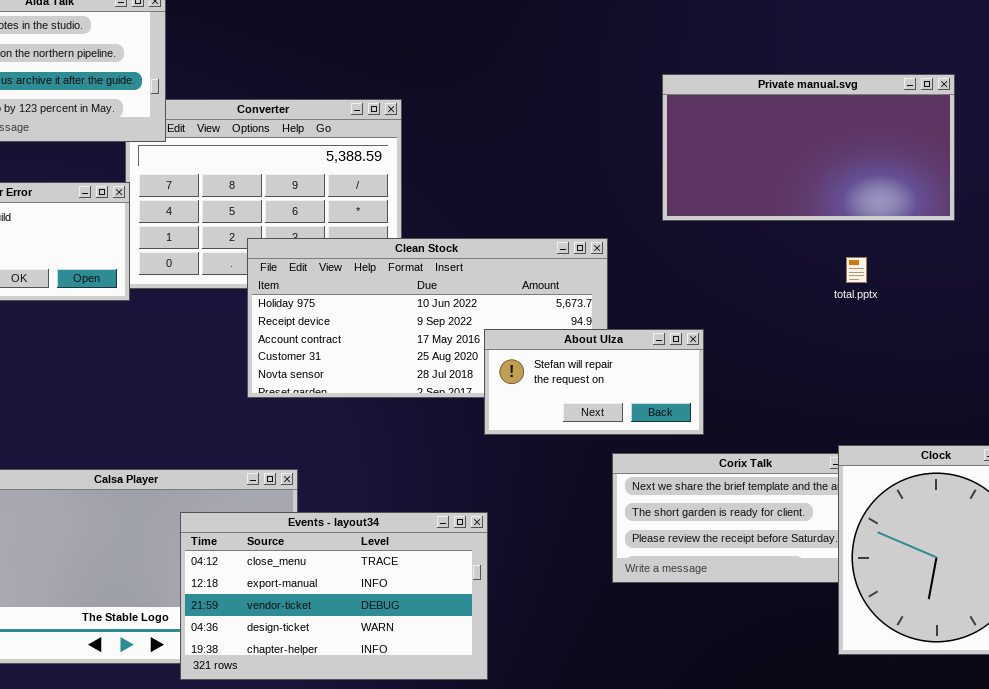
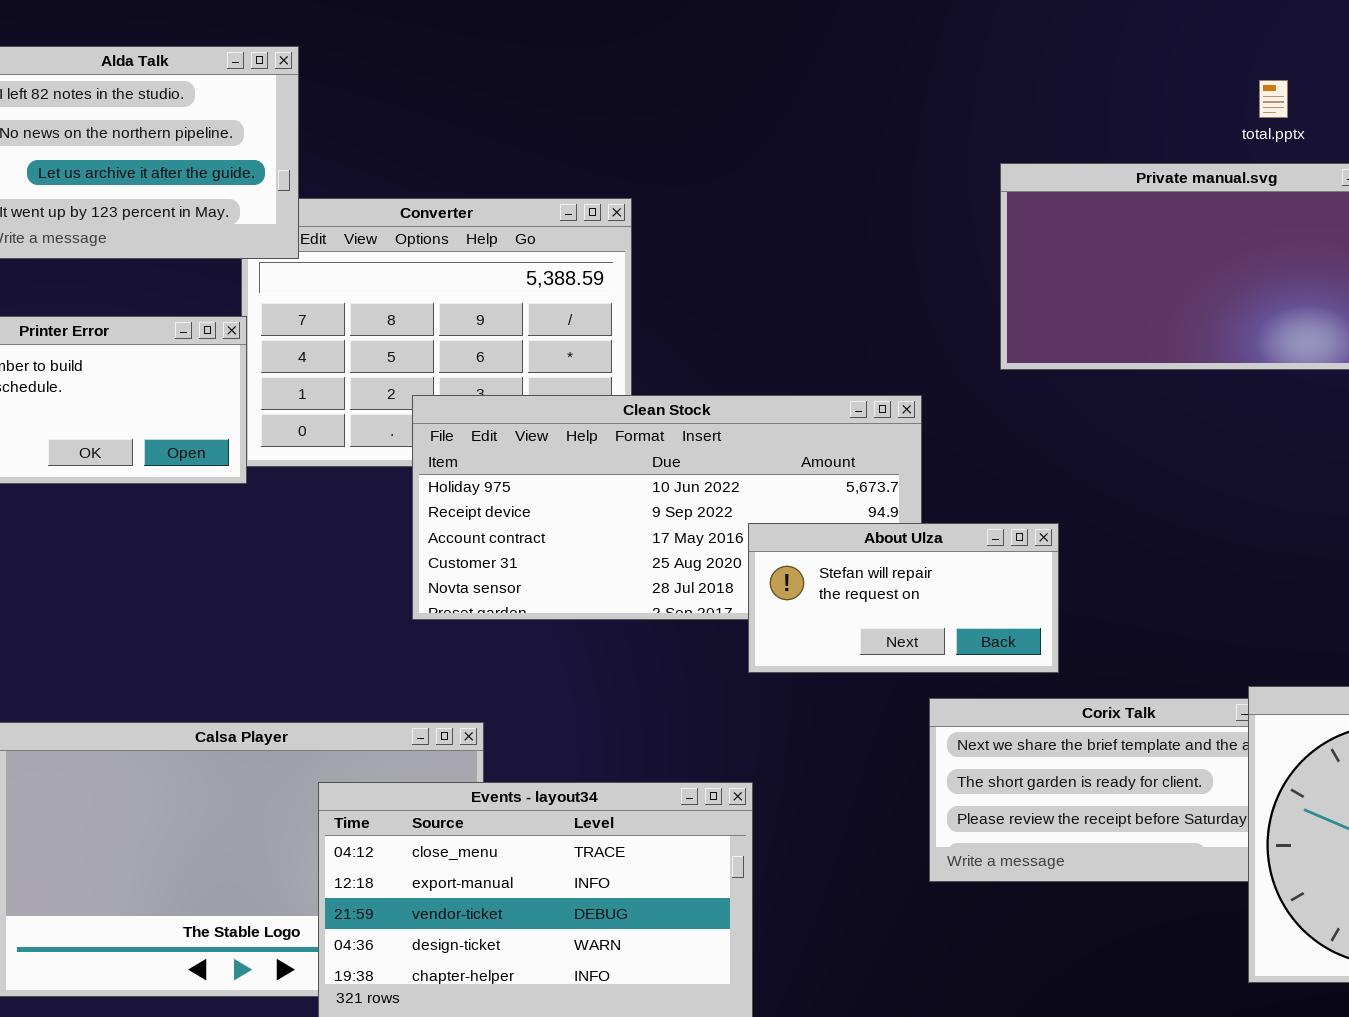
total.pptx: [846,257,867,283] -> [1259,80,1288,118], moved

